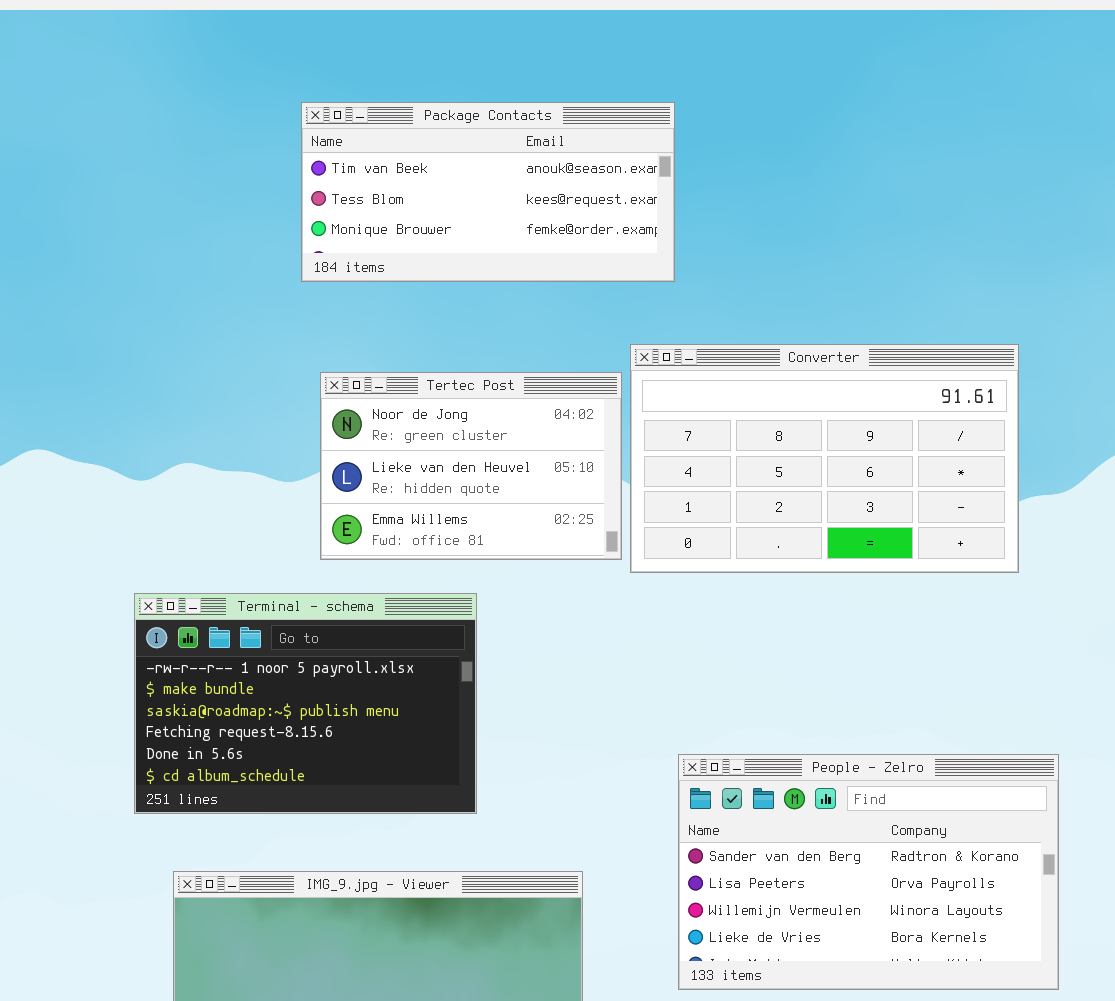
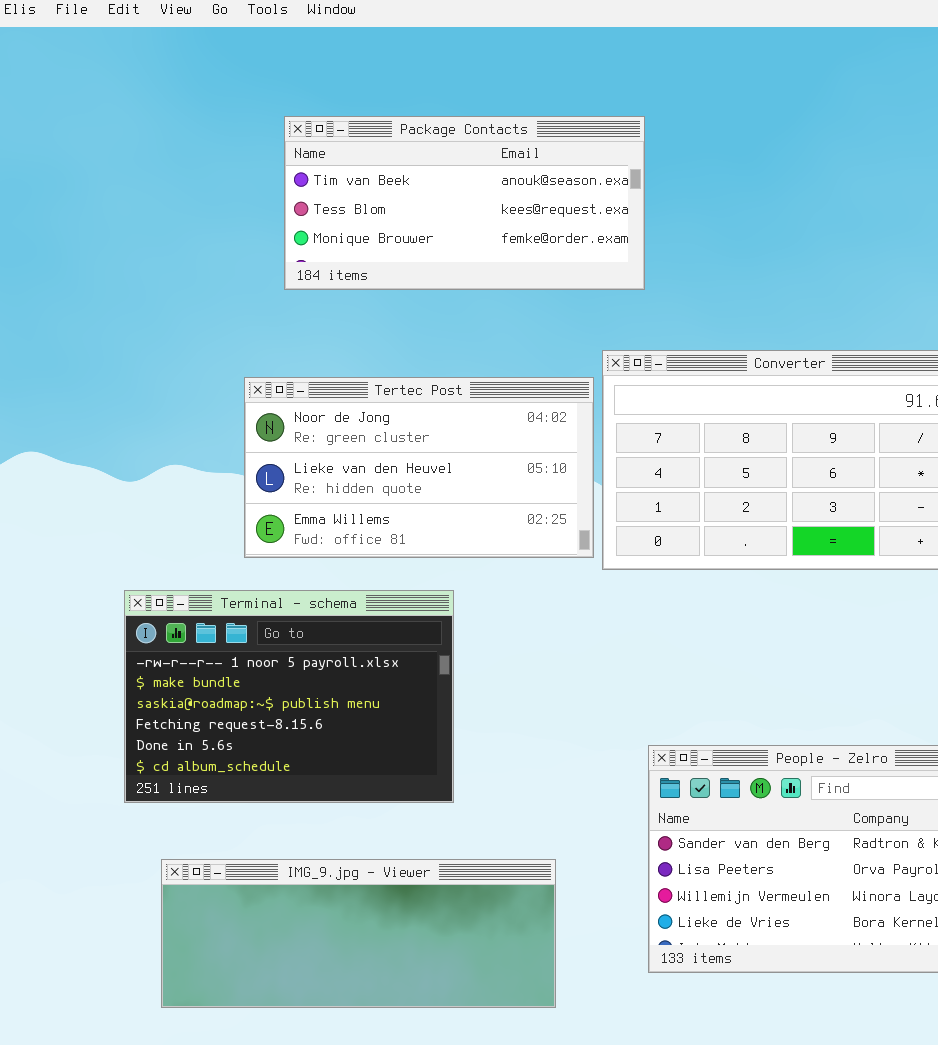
Tertec Post: [320,372,622,560] -> [244,377,594,558], resized

